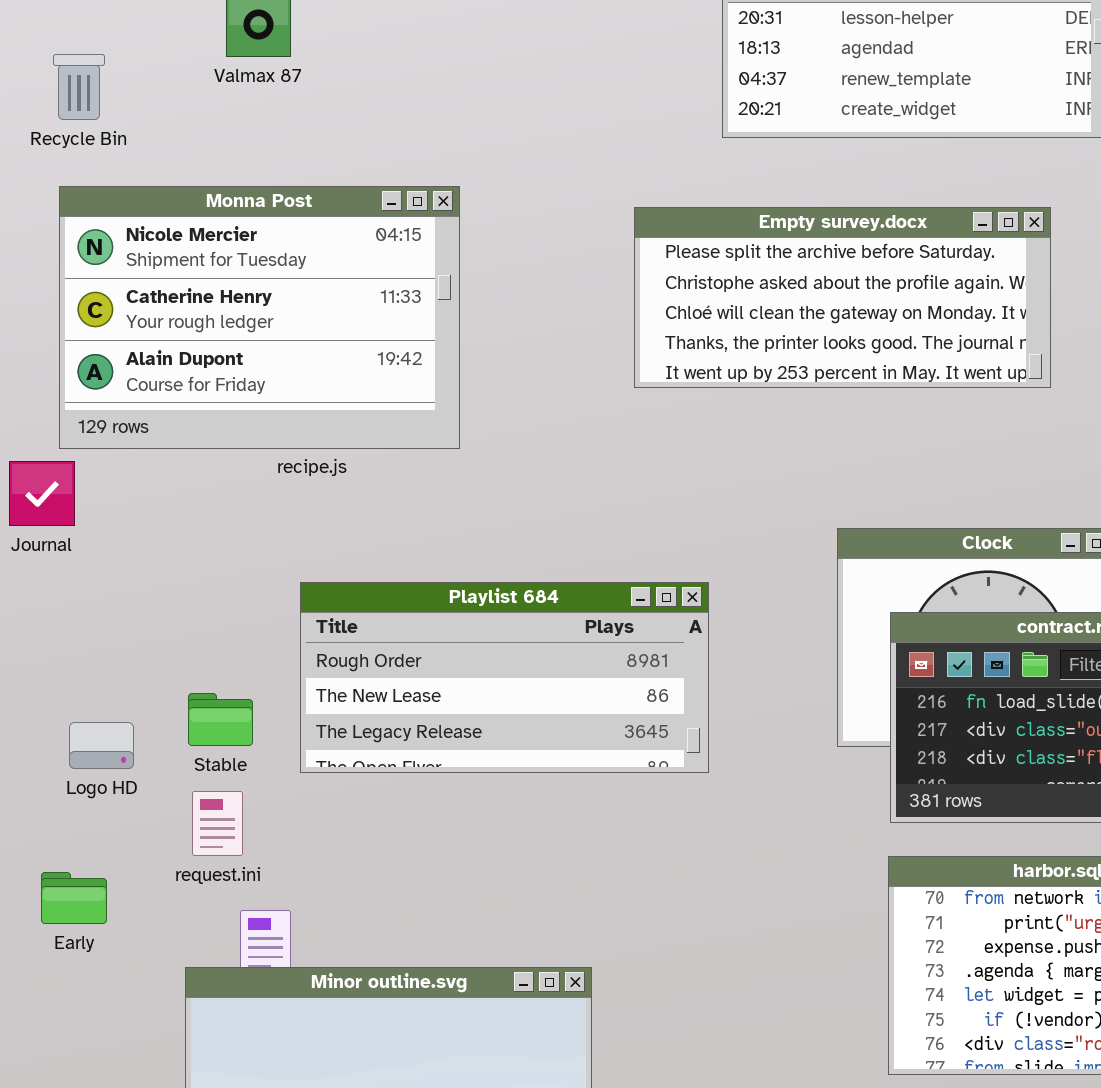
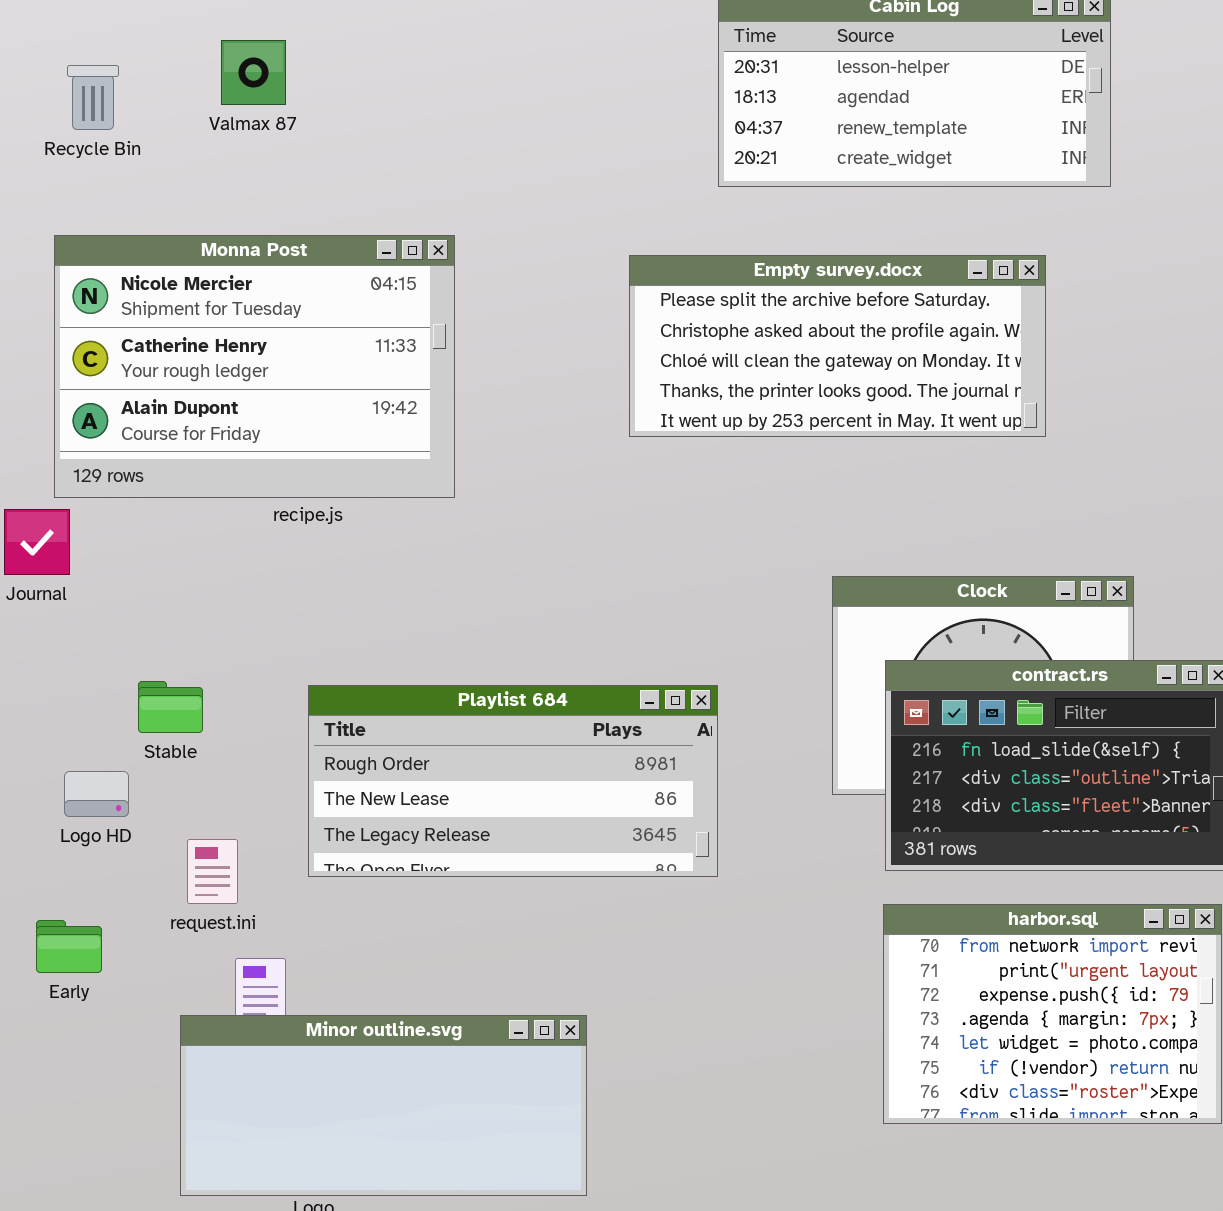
Recycle Bin: [53,54,105,120] -> [67,65,119,130], moved
Playlist 684: [300,582,709,773] -> [308,685,718,877], moved
Stable: [188,693,253,746] -> [138,681,203,733], moved

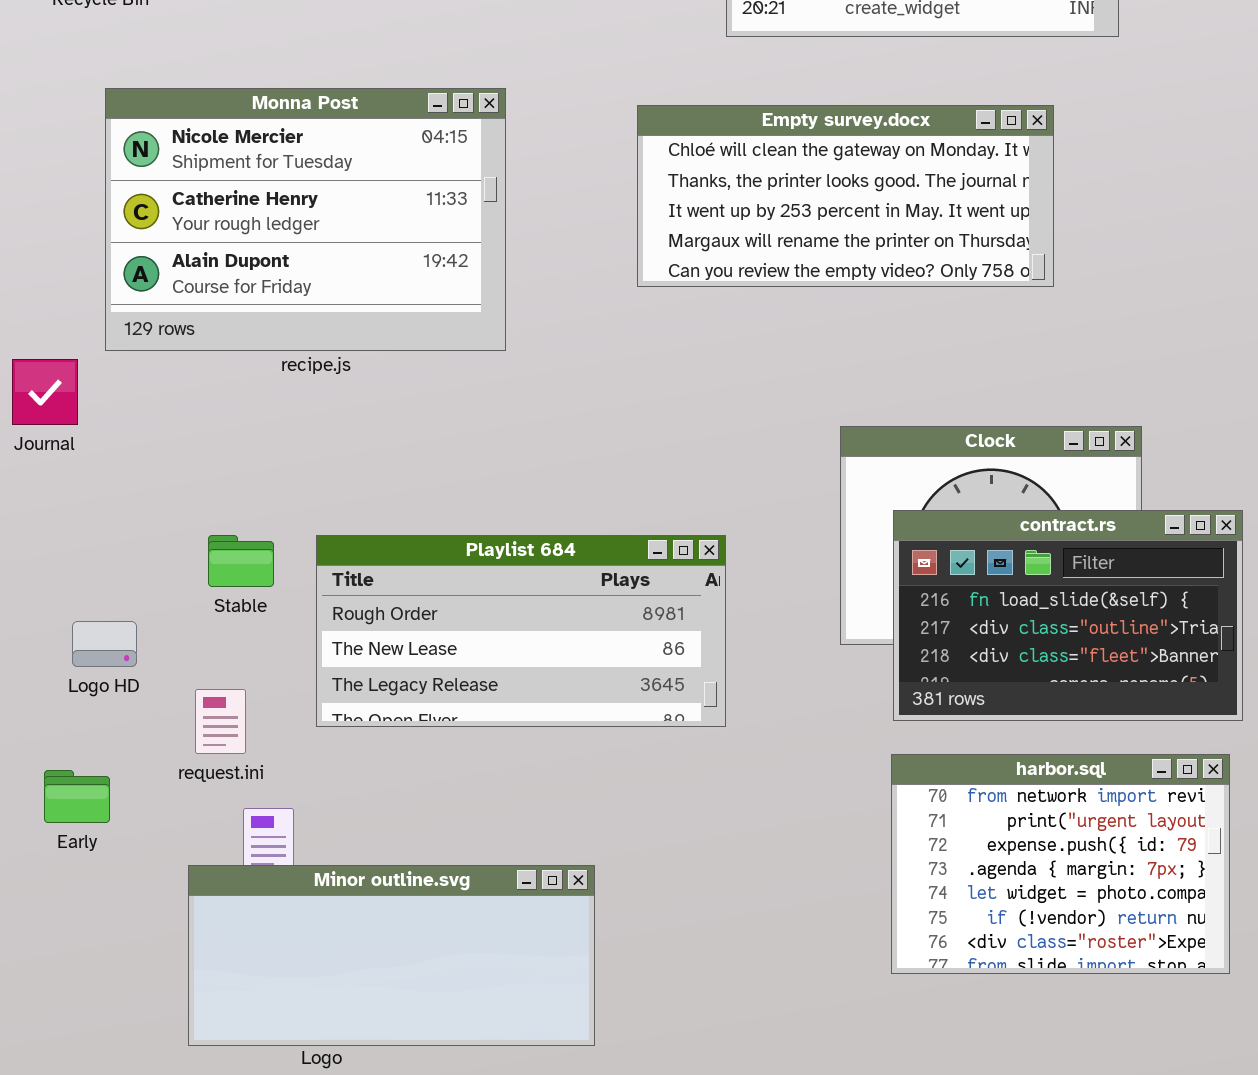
Monna Post: [54,235,455,498] -> [105,88,506,351], moved
Empty survey.docx: [629,255,1046,437] -> [637,105,1054,287], scrolled down 2 rows
Stable: [138,681,203,733] -> [208,535,274,587], moved

